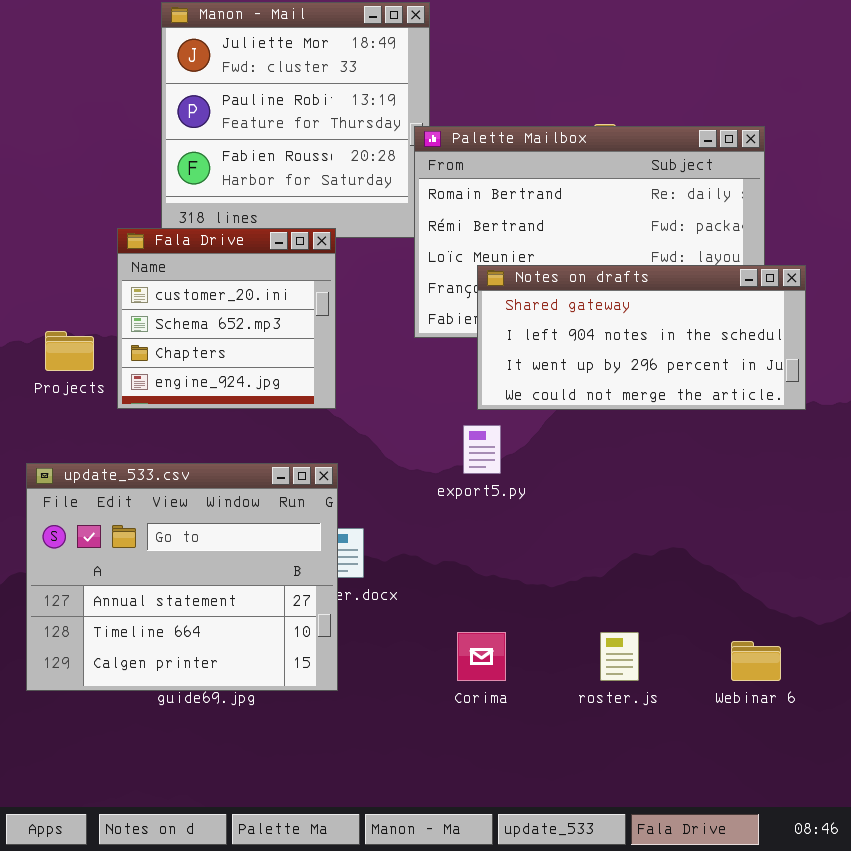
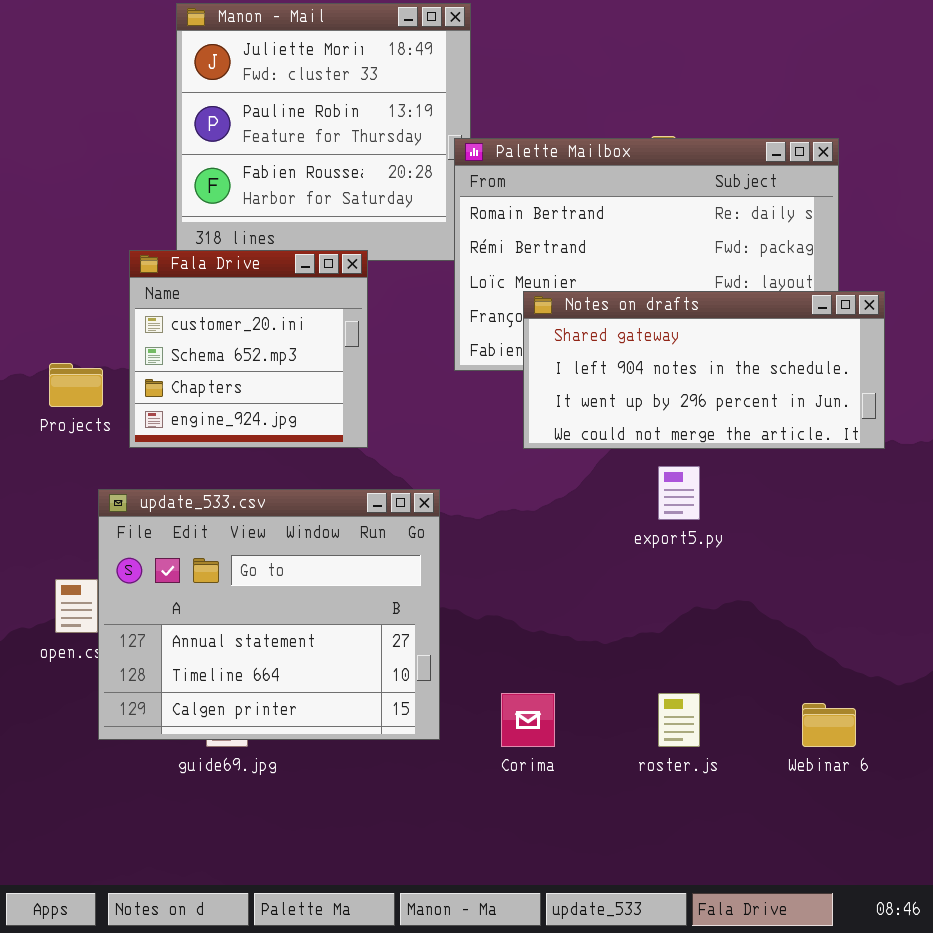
export5.py: [463,425,501,474] -> [658,466,700,520], moved
update_533.csv: [26,463,338,691] -> [98,489,440,740], moved

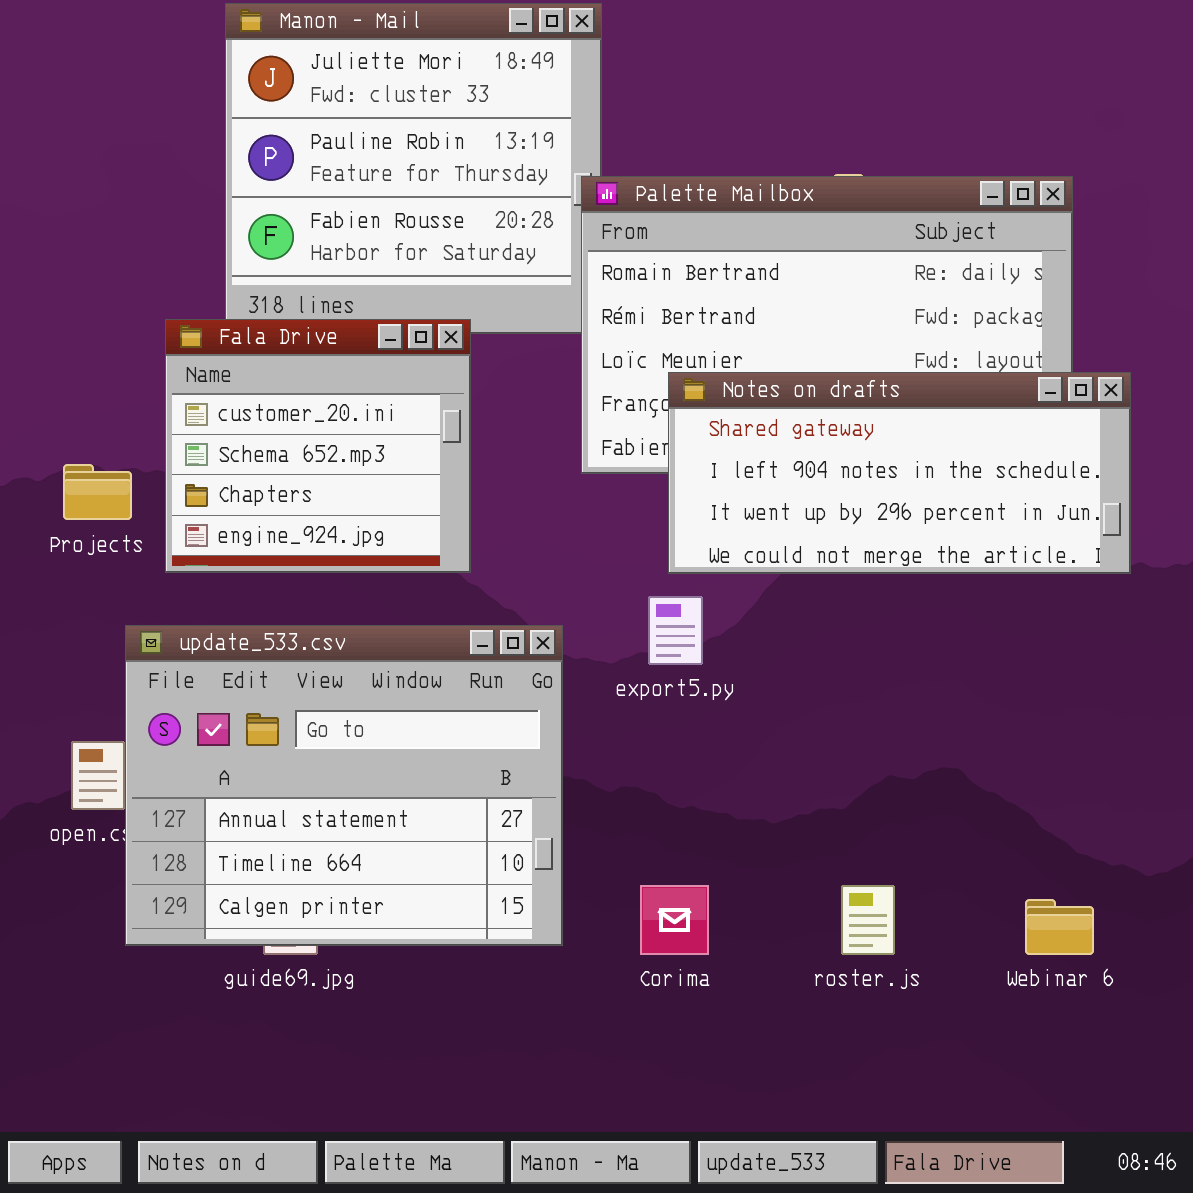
export5.py: [658,466,700,520] -> [648,596,703,665], moved

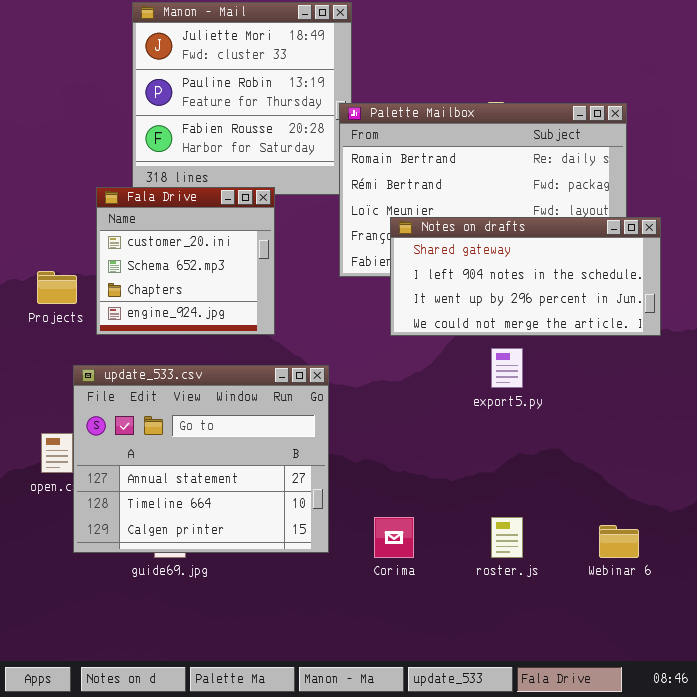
export5.py: [648,596,703,665] -> [491,348,523,388], moved

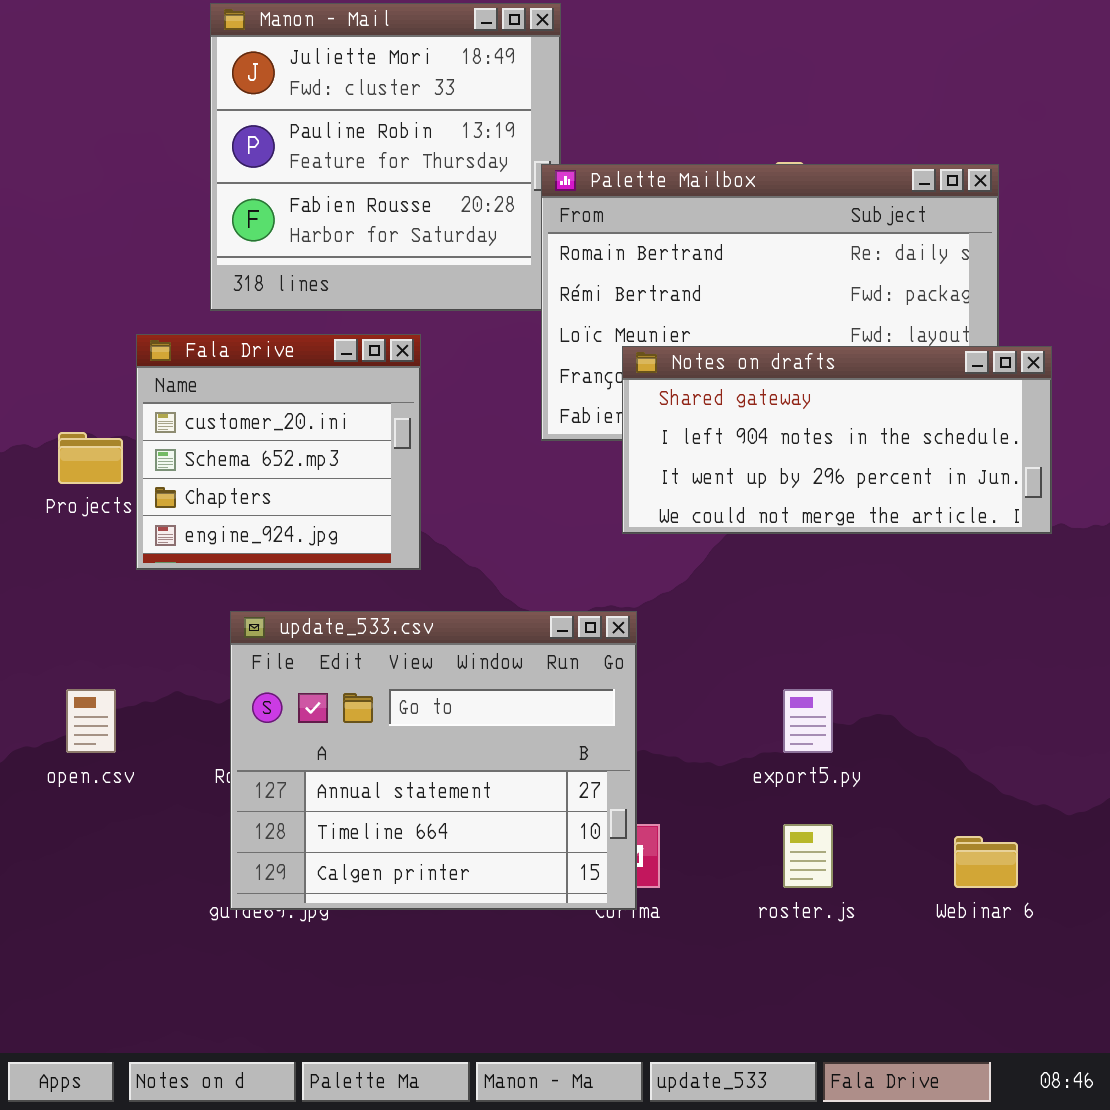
Fala Drive: [96,187,275,335] -> [136,334,421,570], moved
export5.py: [491,348,523,388] -> [783,689,833,753], moved
update_533.csv: [73,365,329,553] -> [230,611,637,910], moved

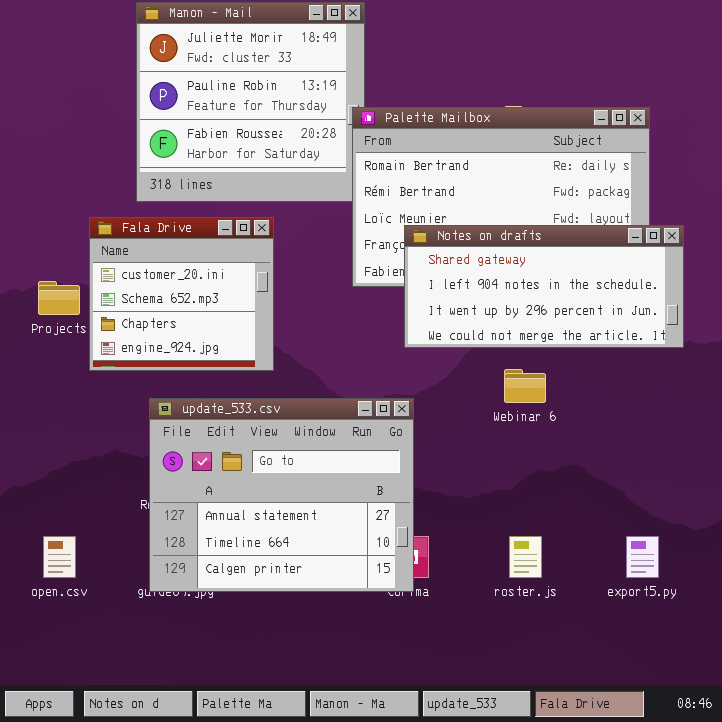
open.csv: [66,689,116,753] -> [43,536,76,578], moved
export5.py: [783,689,833,753] -> [626,536,659,578], moved
Webinar 6: [954,836,1018,888] -> [504,369,546,403], moved

